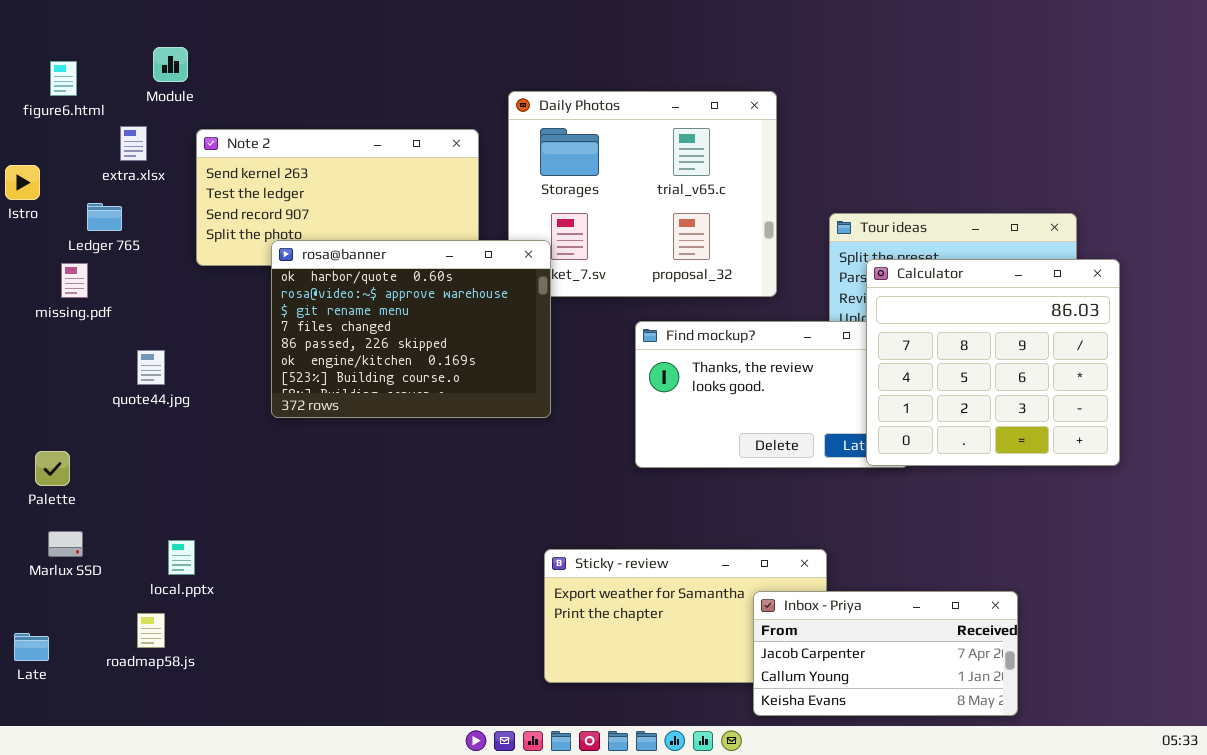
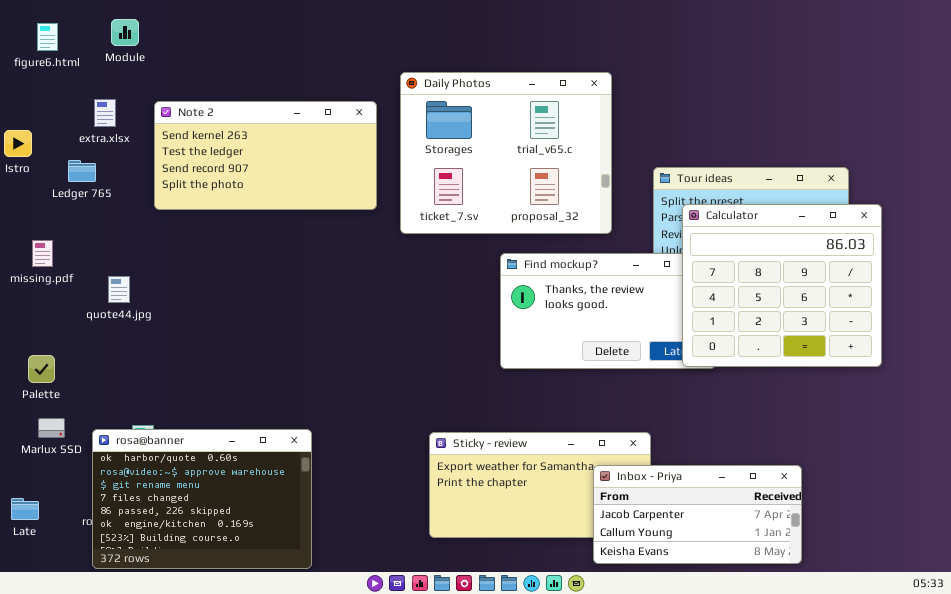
Module: [153,47,188,82] -> [111,19,139,46], moved
figure6.html: [50,61,77,96] -> [37,23,58,51], moved
rosa@banner: [271,240,551,418] -> [92,429,312,569], moved
missing.pdf: [61,263,88,298] -> [32,240,53,267], moved

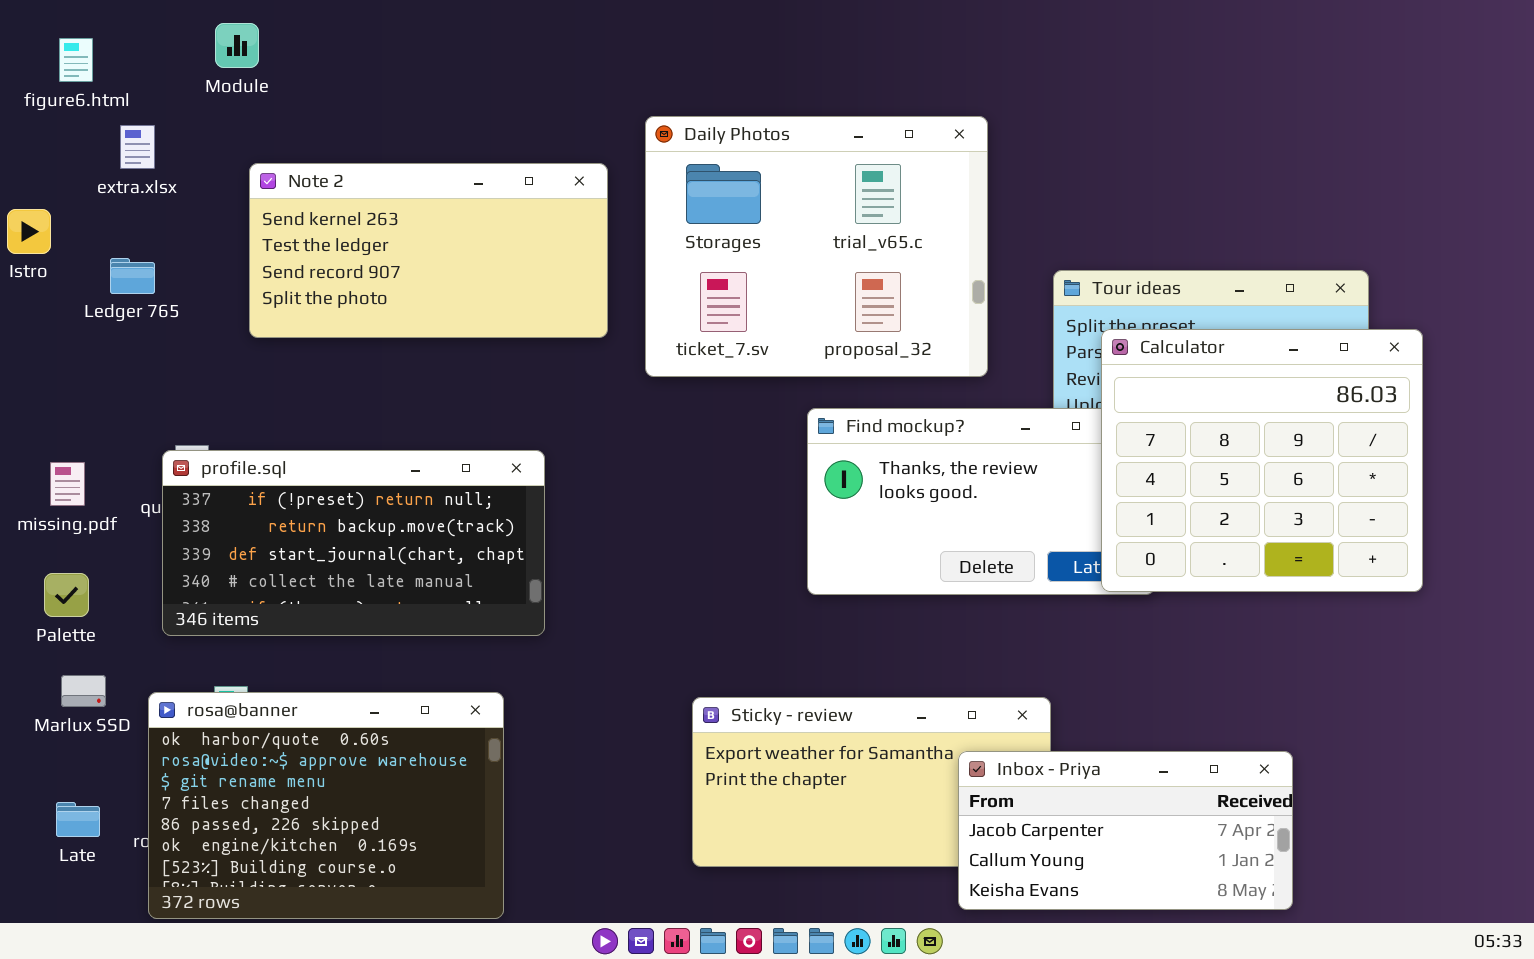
Module: [111,19,139,46] -> [215,23,259,68], moved
extra.xlsx: [94,99,116,127] -> [120,125,155,169], moved
missing.pdf: [32,240,53,267] -> [50,462,85,506], moved
profile.sql: none -> [162,450,545,636], opened
Late: [11,498,39,520] -> [56,802,100,837], moved

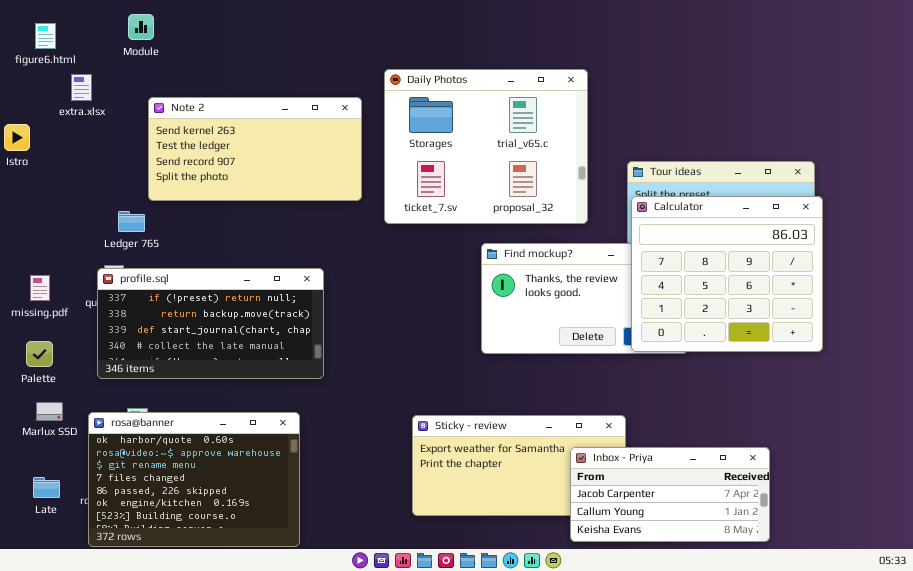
Ledger 765: [110,258,155,294] -> [118,211,145,232], moved
Calculator: [1101,329,1423,592] -> [631,196,823,352], moved

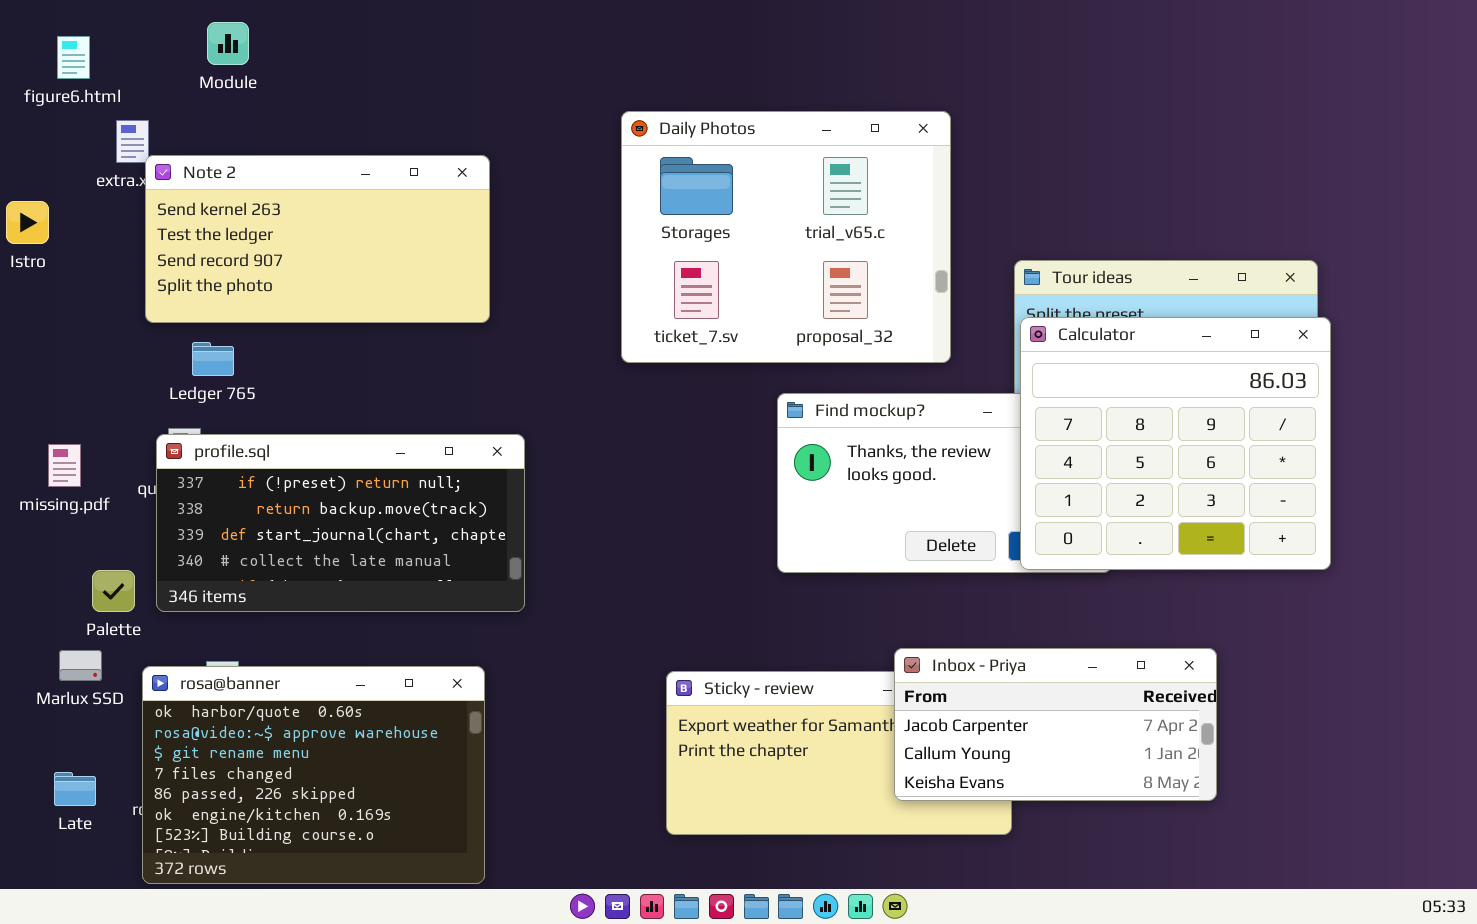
Note 2: [148,97,362,201] -> [145,155,490,323], moved
Palette: [26,341,53,367] -> [92,570,135,612], moved
Inbox - Priya: [570,447,770,542] -> [894,648,1217,801], moved

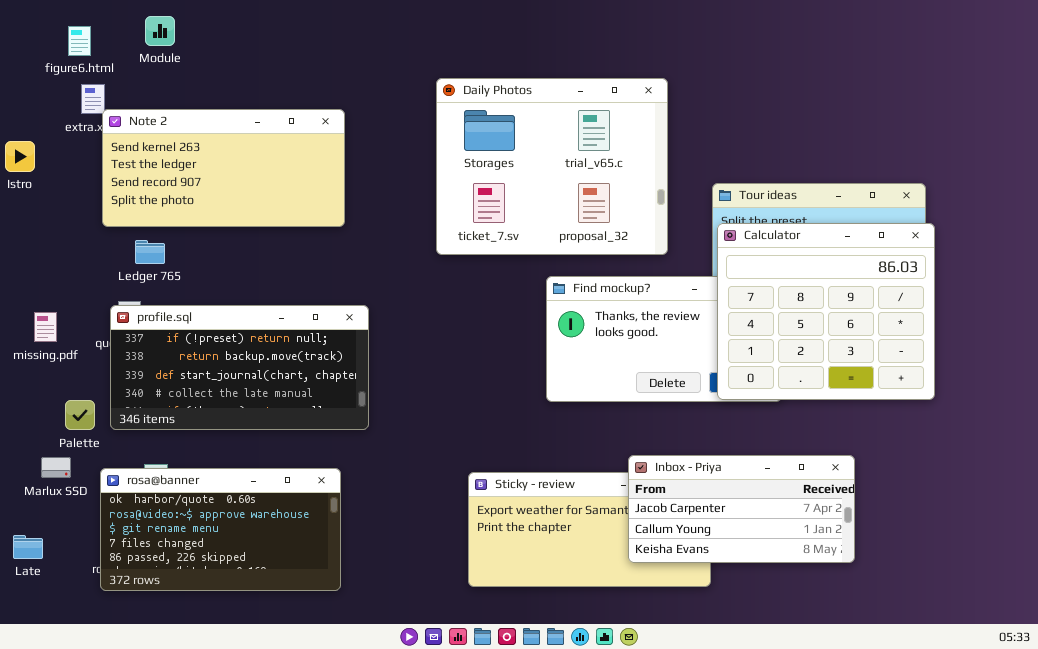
figure6.html: [57,36,90,79] -> [68,26,91,56], moved
rosa@banner: [142,666,485,884] -> [100,468,341,591], resized
Late: [54,772,96,806] -> [13,535,43,559], moved

